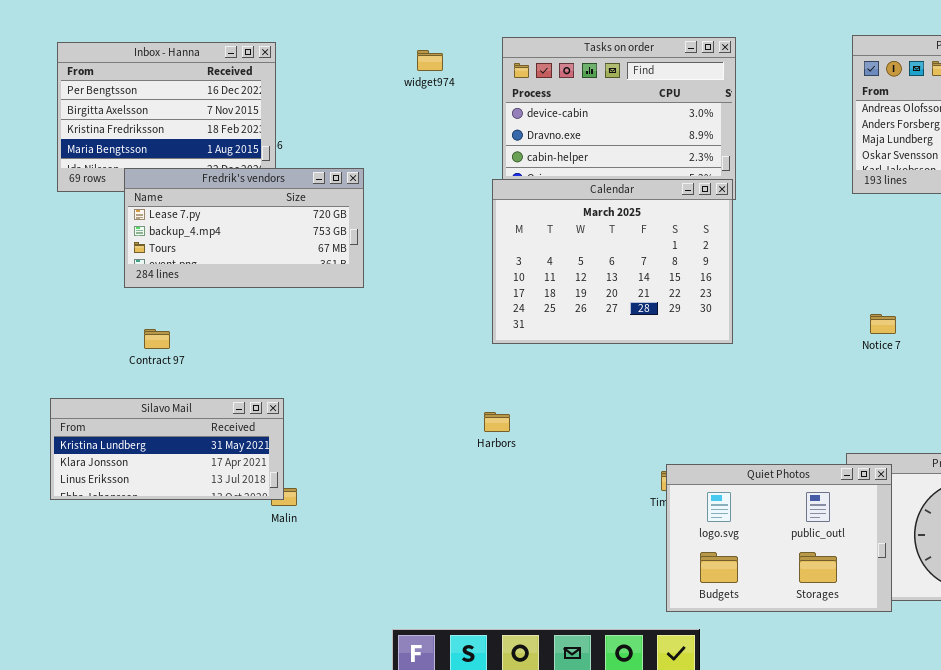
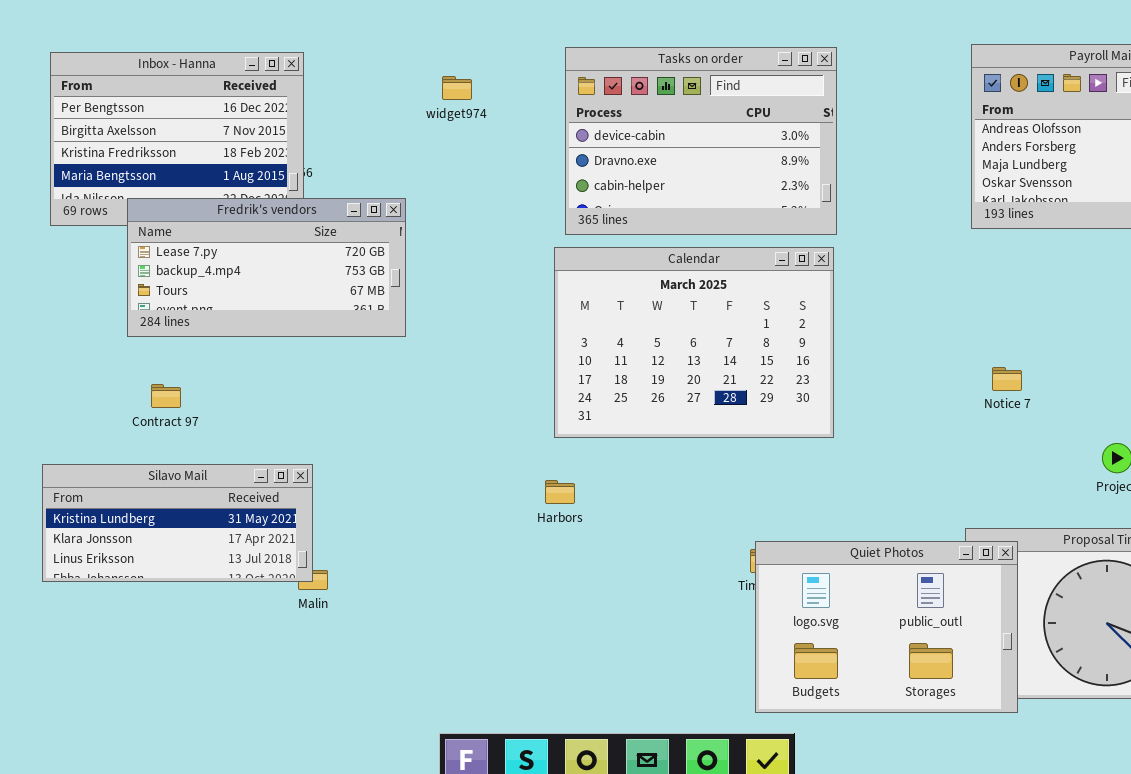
widget974: [417,50,443,71] -> [442,76,472,100], moved
Calendar: [492,179,733,344] -> [554,247,834,438], moved

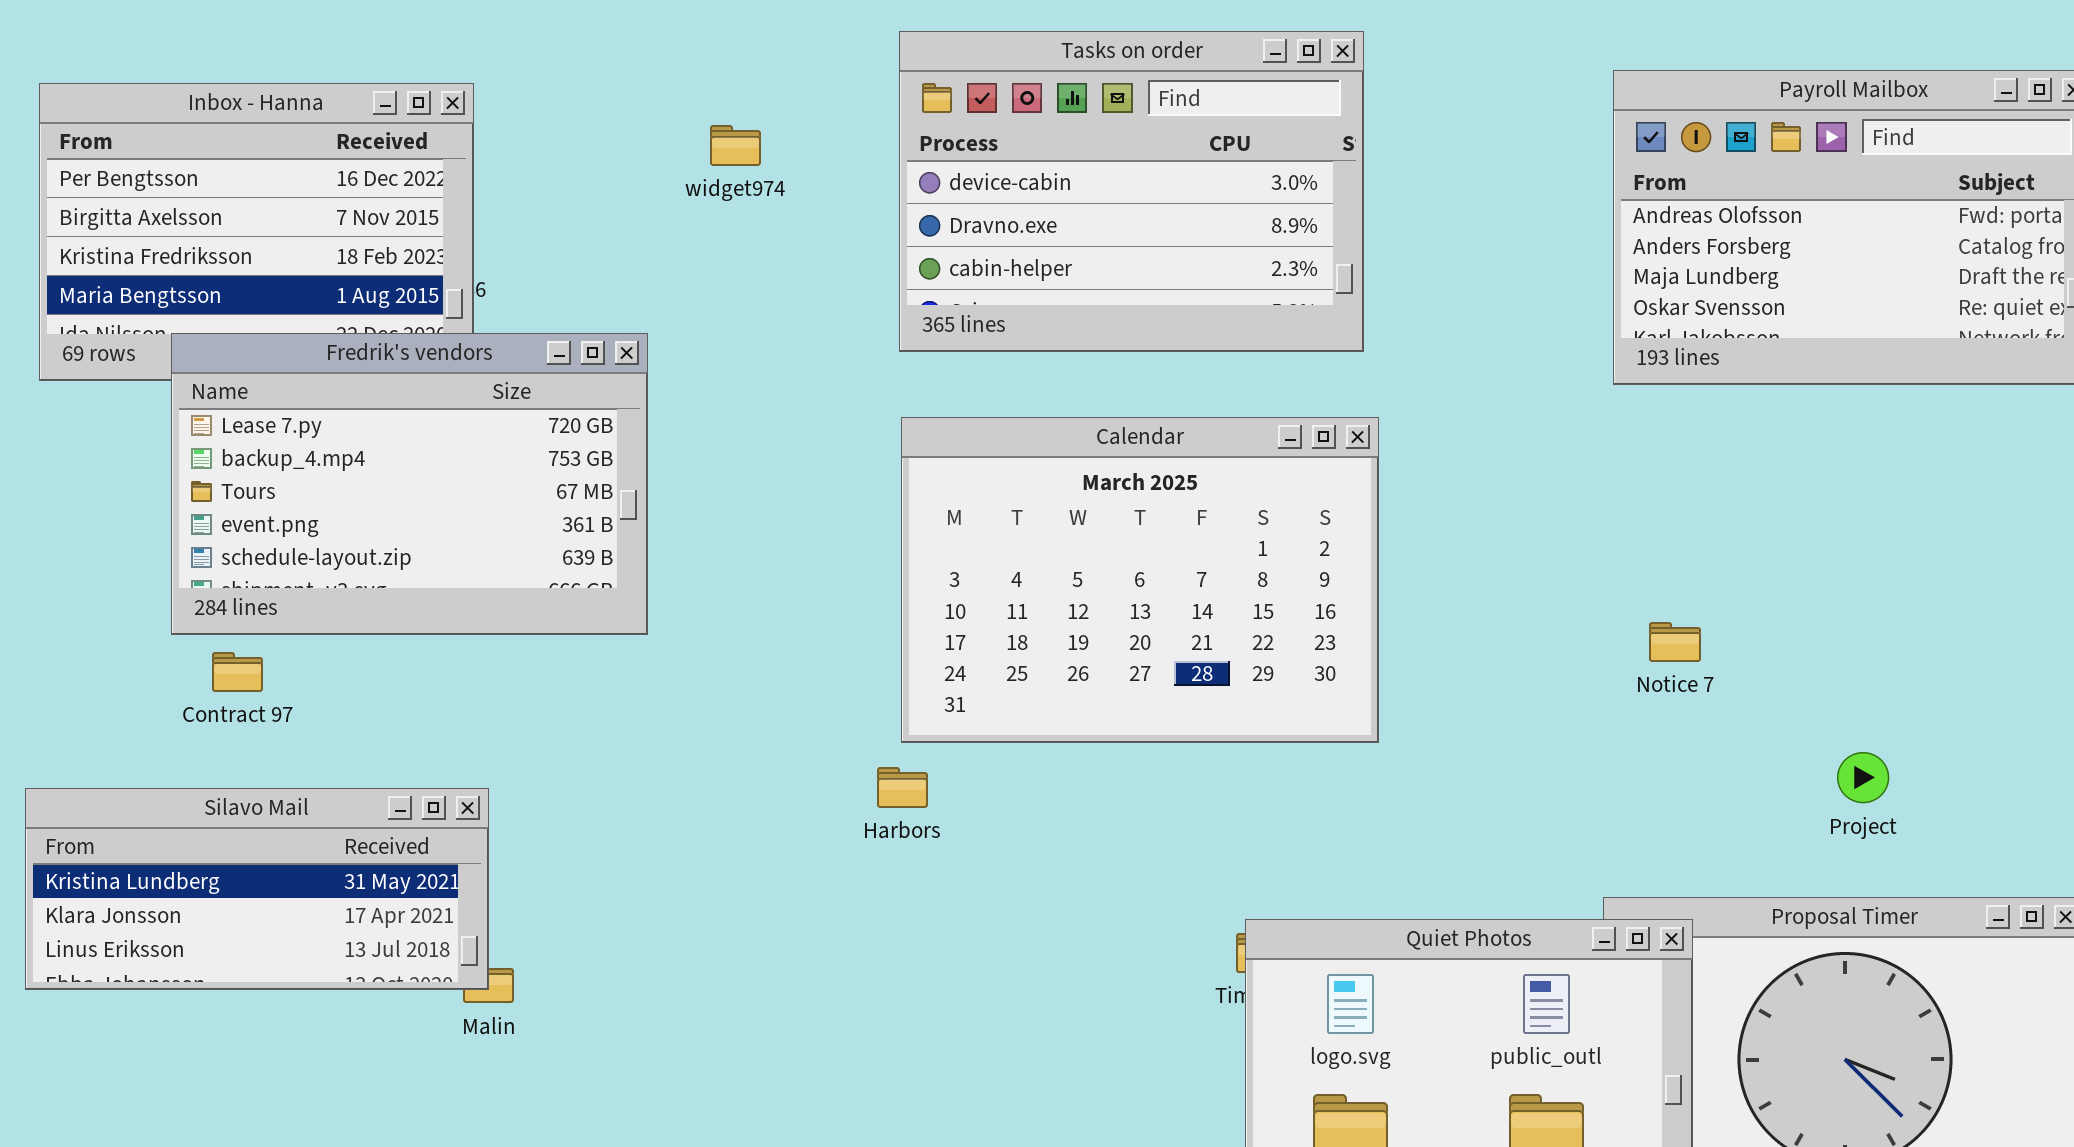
Tasks on order: [565,47,837,235] -> [899,31,1364,352], moved
Fredrik's vendors: [127,198,406,337] -> [171,333,648,635], resized
Harbors: [545,480,575,504] -> [877,767,928,808], moved

